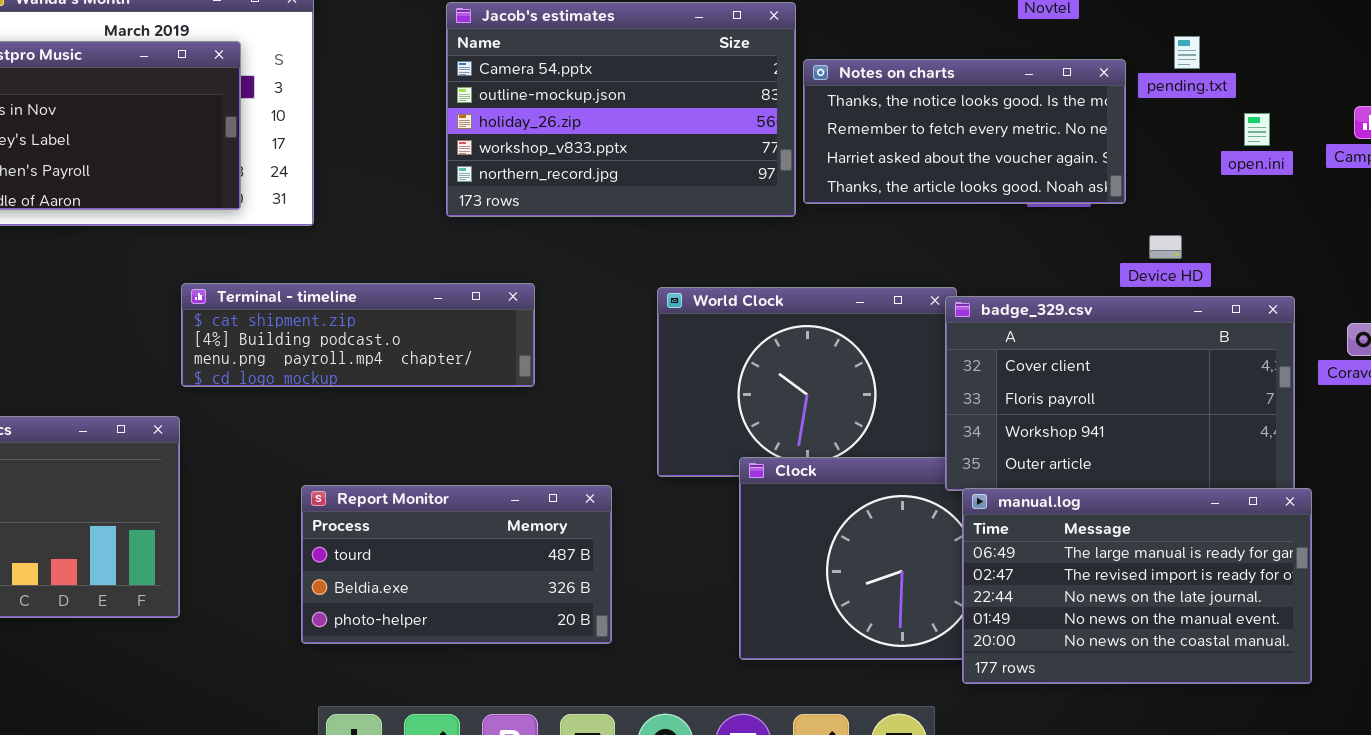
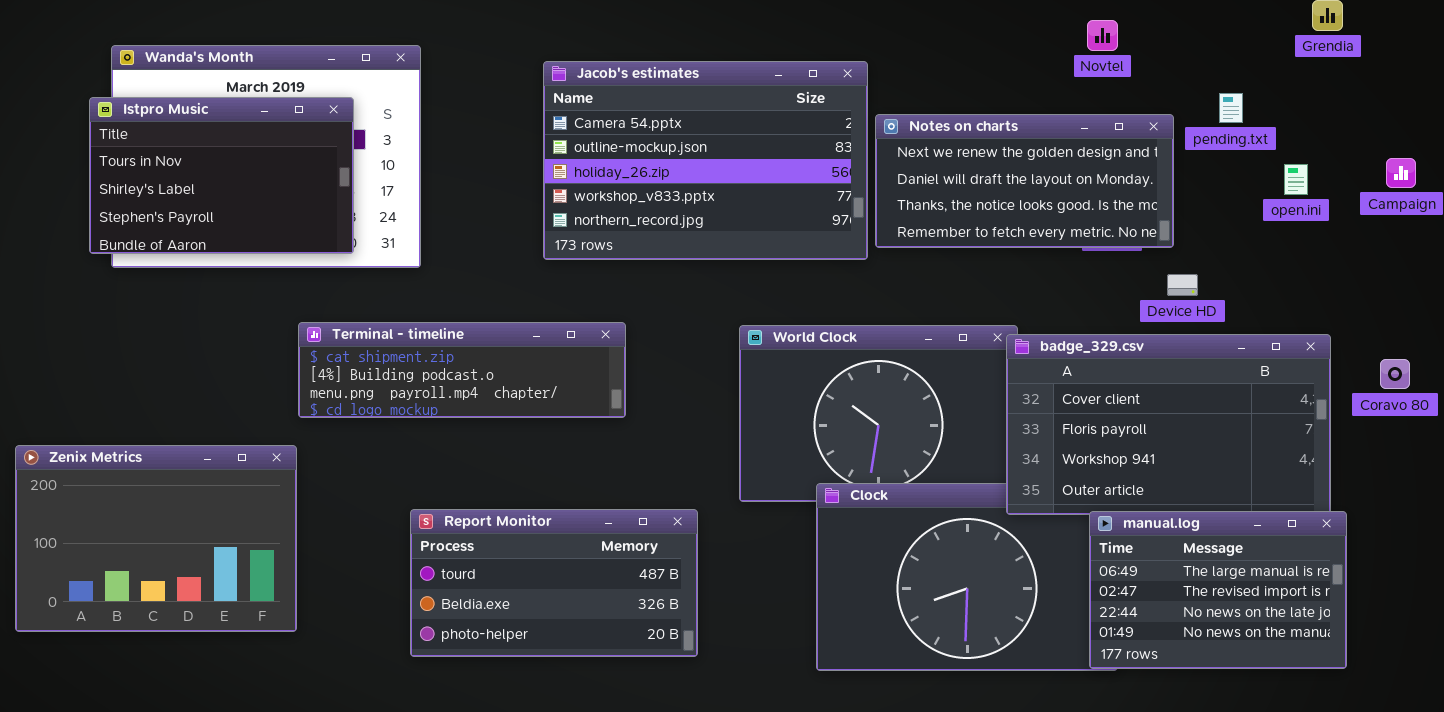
Notes on charts: [803,59,1126,204] -> [875,114,1174,248], scrolled up 2 rows
Device HD: [1149,235,1182,259] -> [1167,274,1198,296], moved
manual.log: [962,488,1312,684] -> [1089,511,1347,669], resized

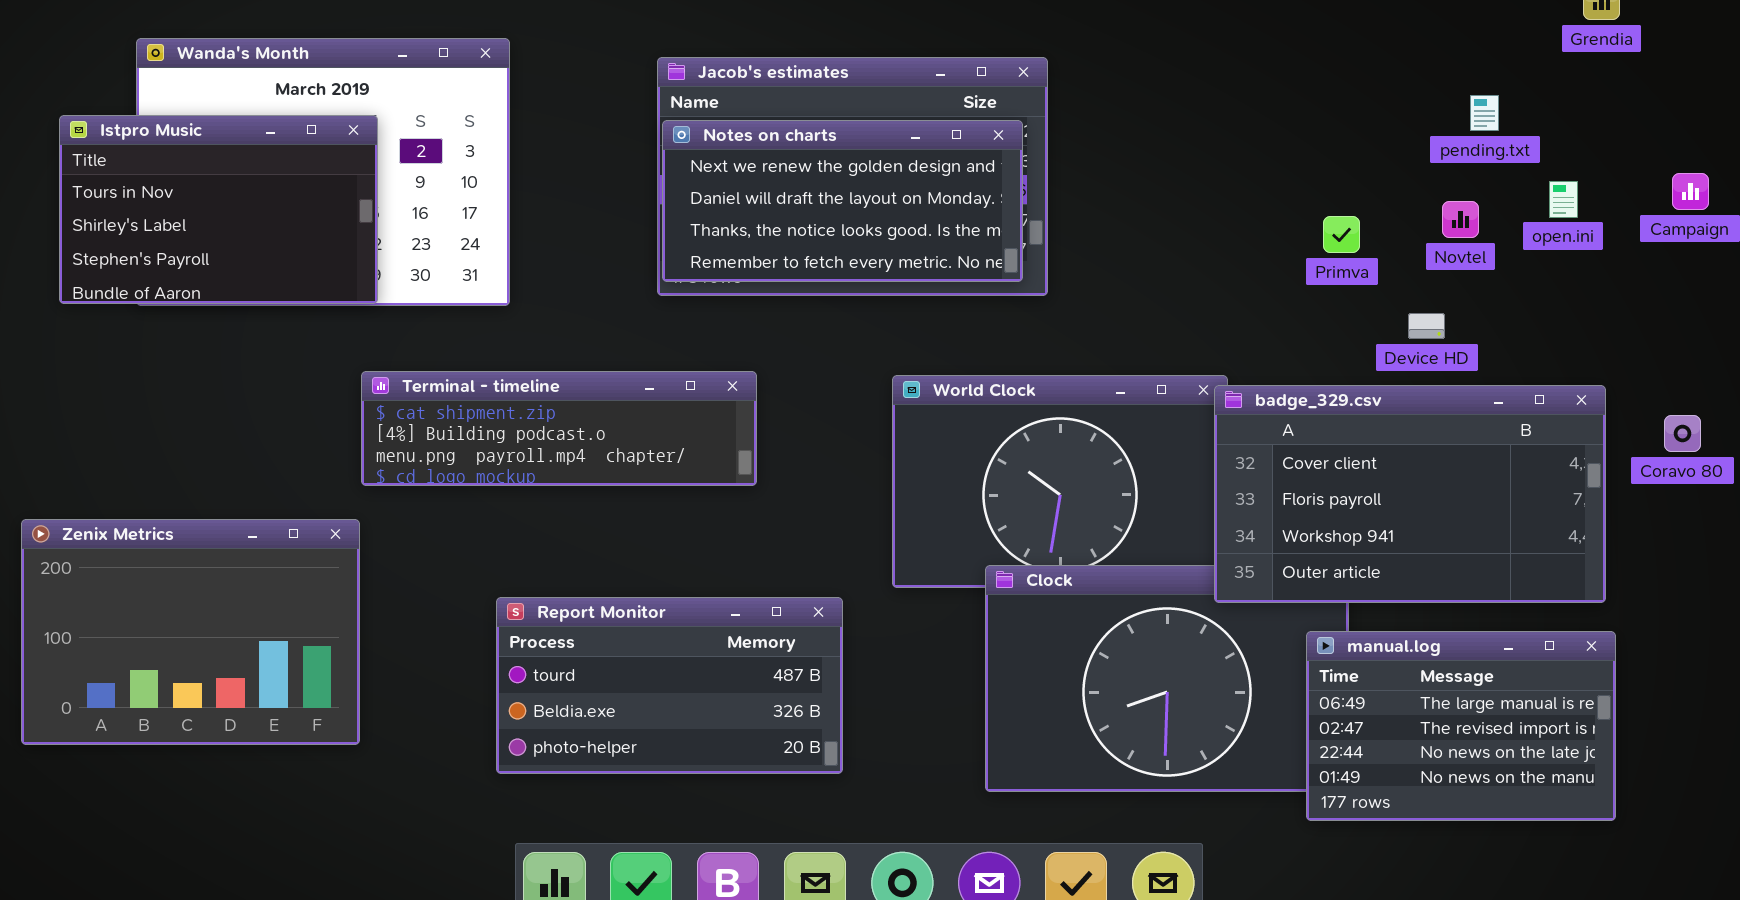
Novtel: [1087,20,1118,51] -> [1442,201,1479,238], moved
Istpro Music: [89,97,354,254] -> [59,115,378,304], moved
Notes on charts: [875,114,1174,248] -> [662,120,1023,282], moved
manual.log: [1089,511,1347,669] -> [1306,631,1616,821], moved

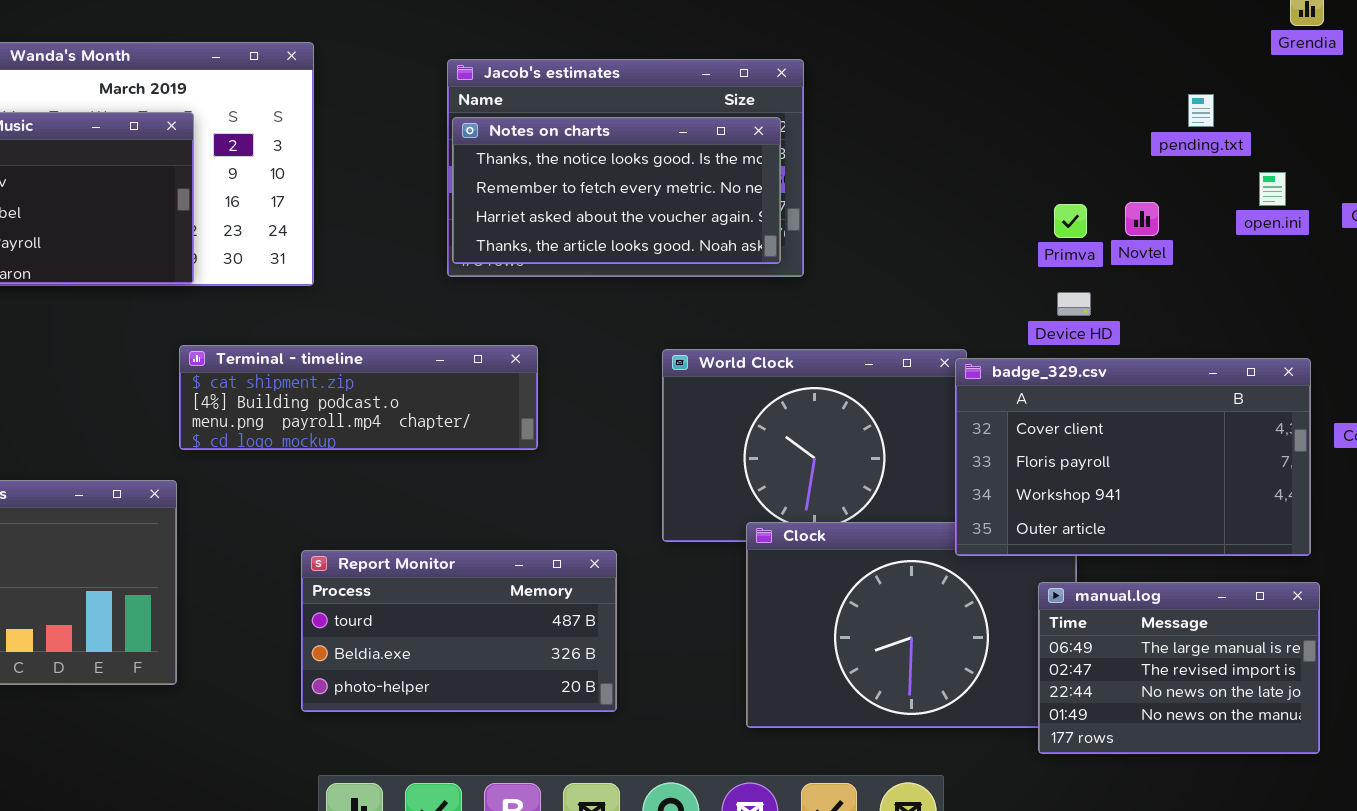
Notes on charts: [662,120,1023,282] -> [452,117,781,264], scrolled down 2 rows
Novtel: [1442,201,1479,238] -> [1125,202,1159,236], moved
Device HD: [1408,313,1445,339] -> [1057,292,1091,316], moved

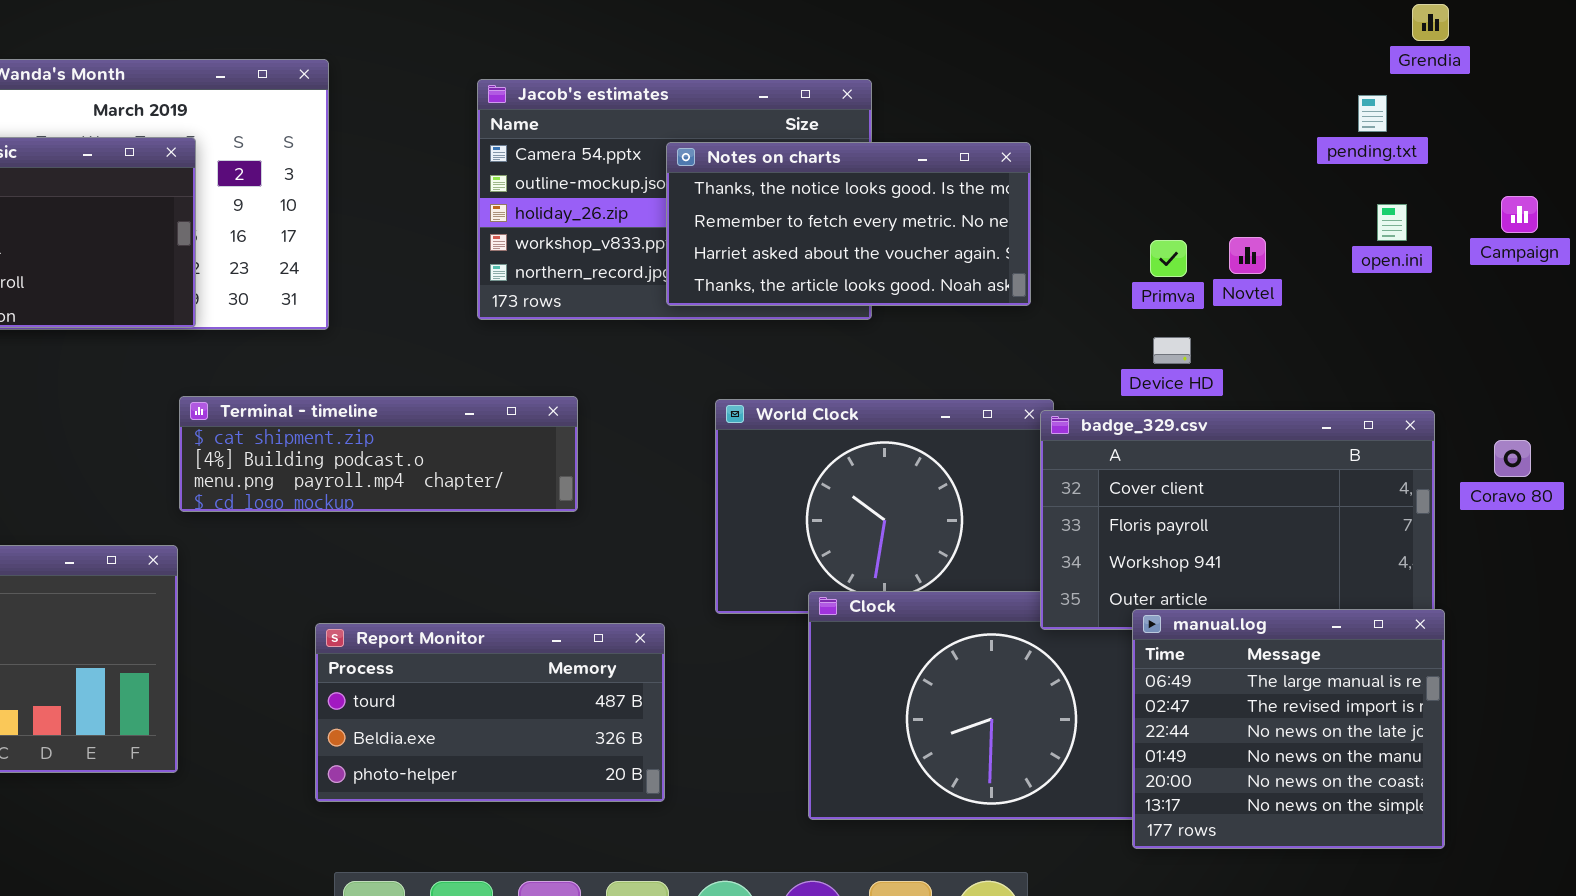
pending.txt: [1188,94,1214,127] -> [1358,95,1387,132], moved
Notes on charts: [452,117,781,264] -> [666,142,1031,306], moved
manual.log: [1038,582,1320,754] -> [1132,609,1445,849], resized

